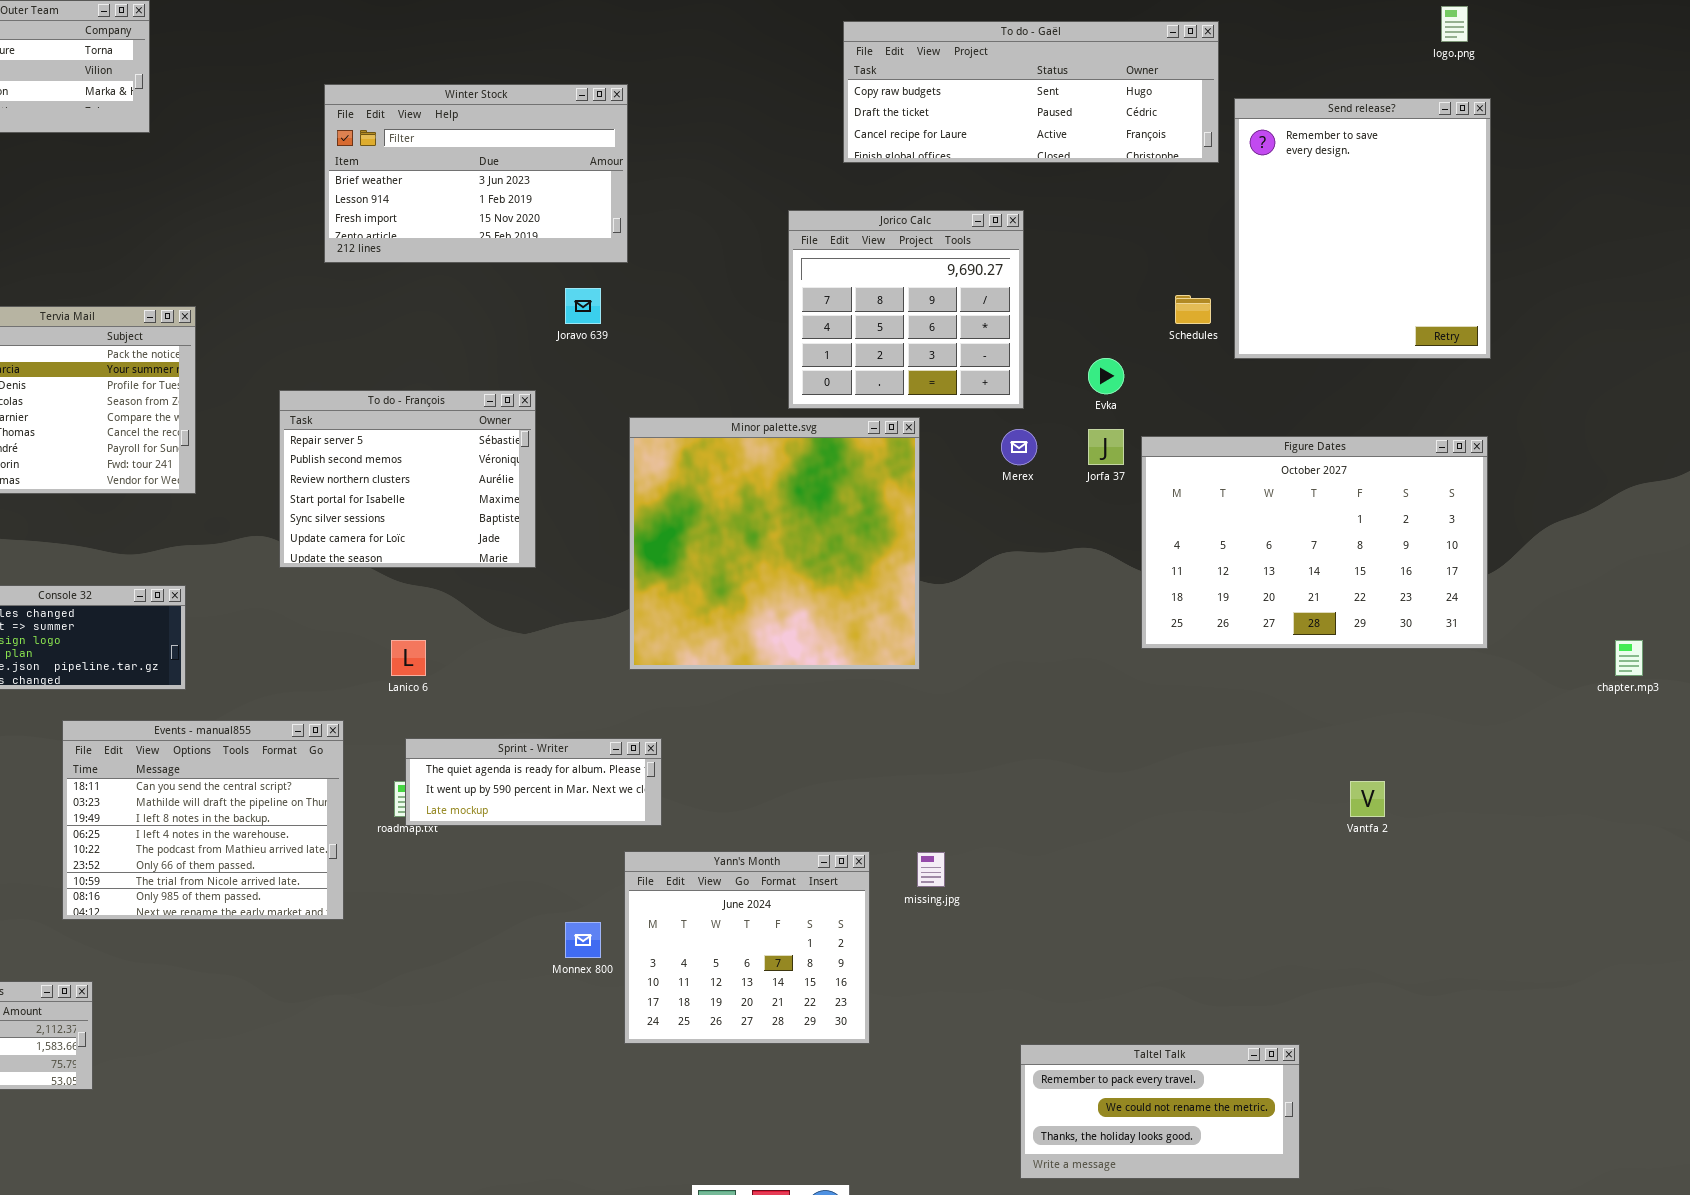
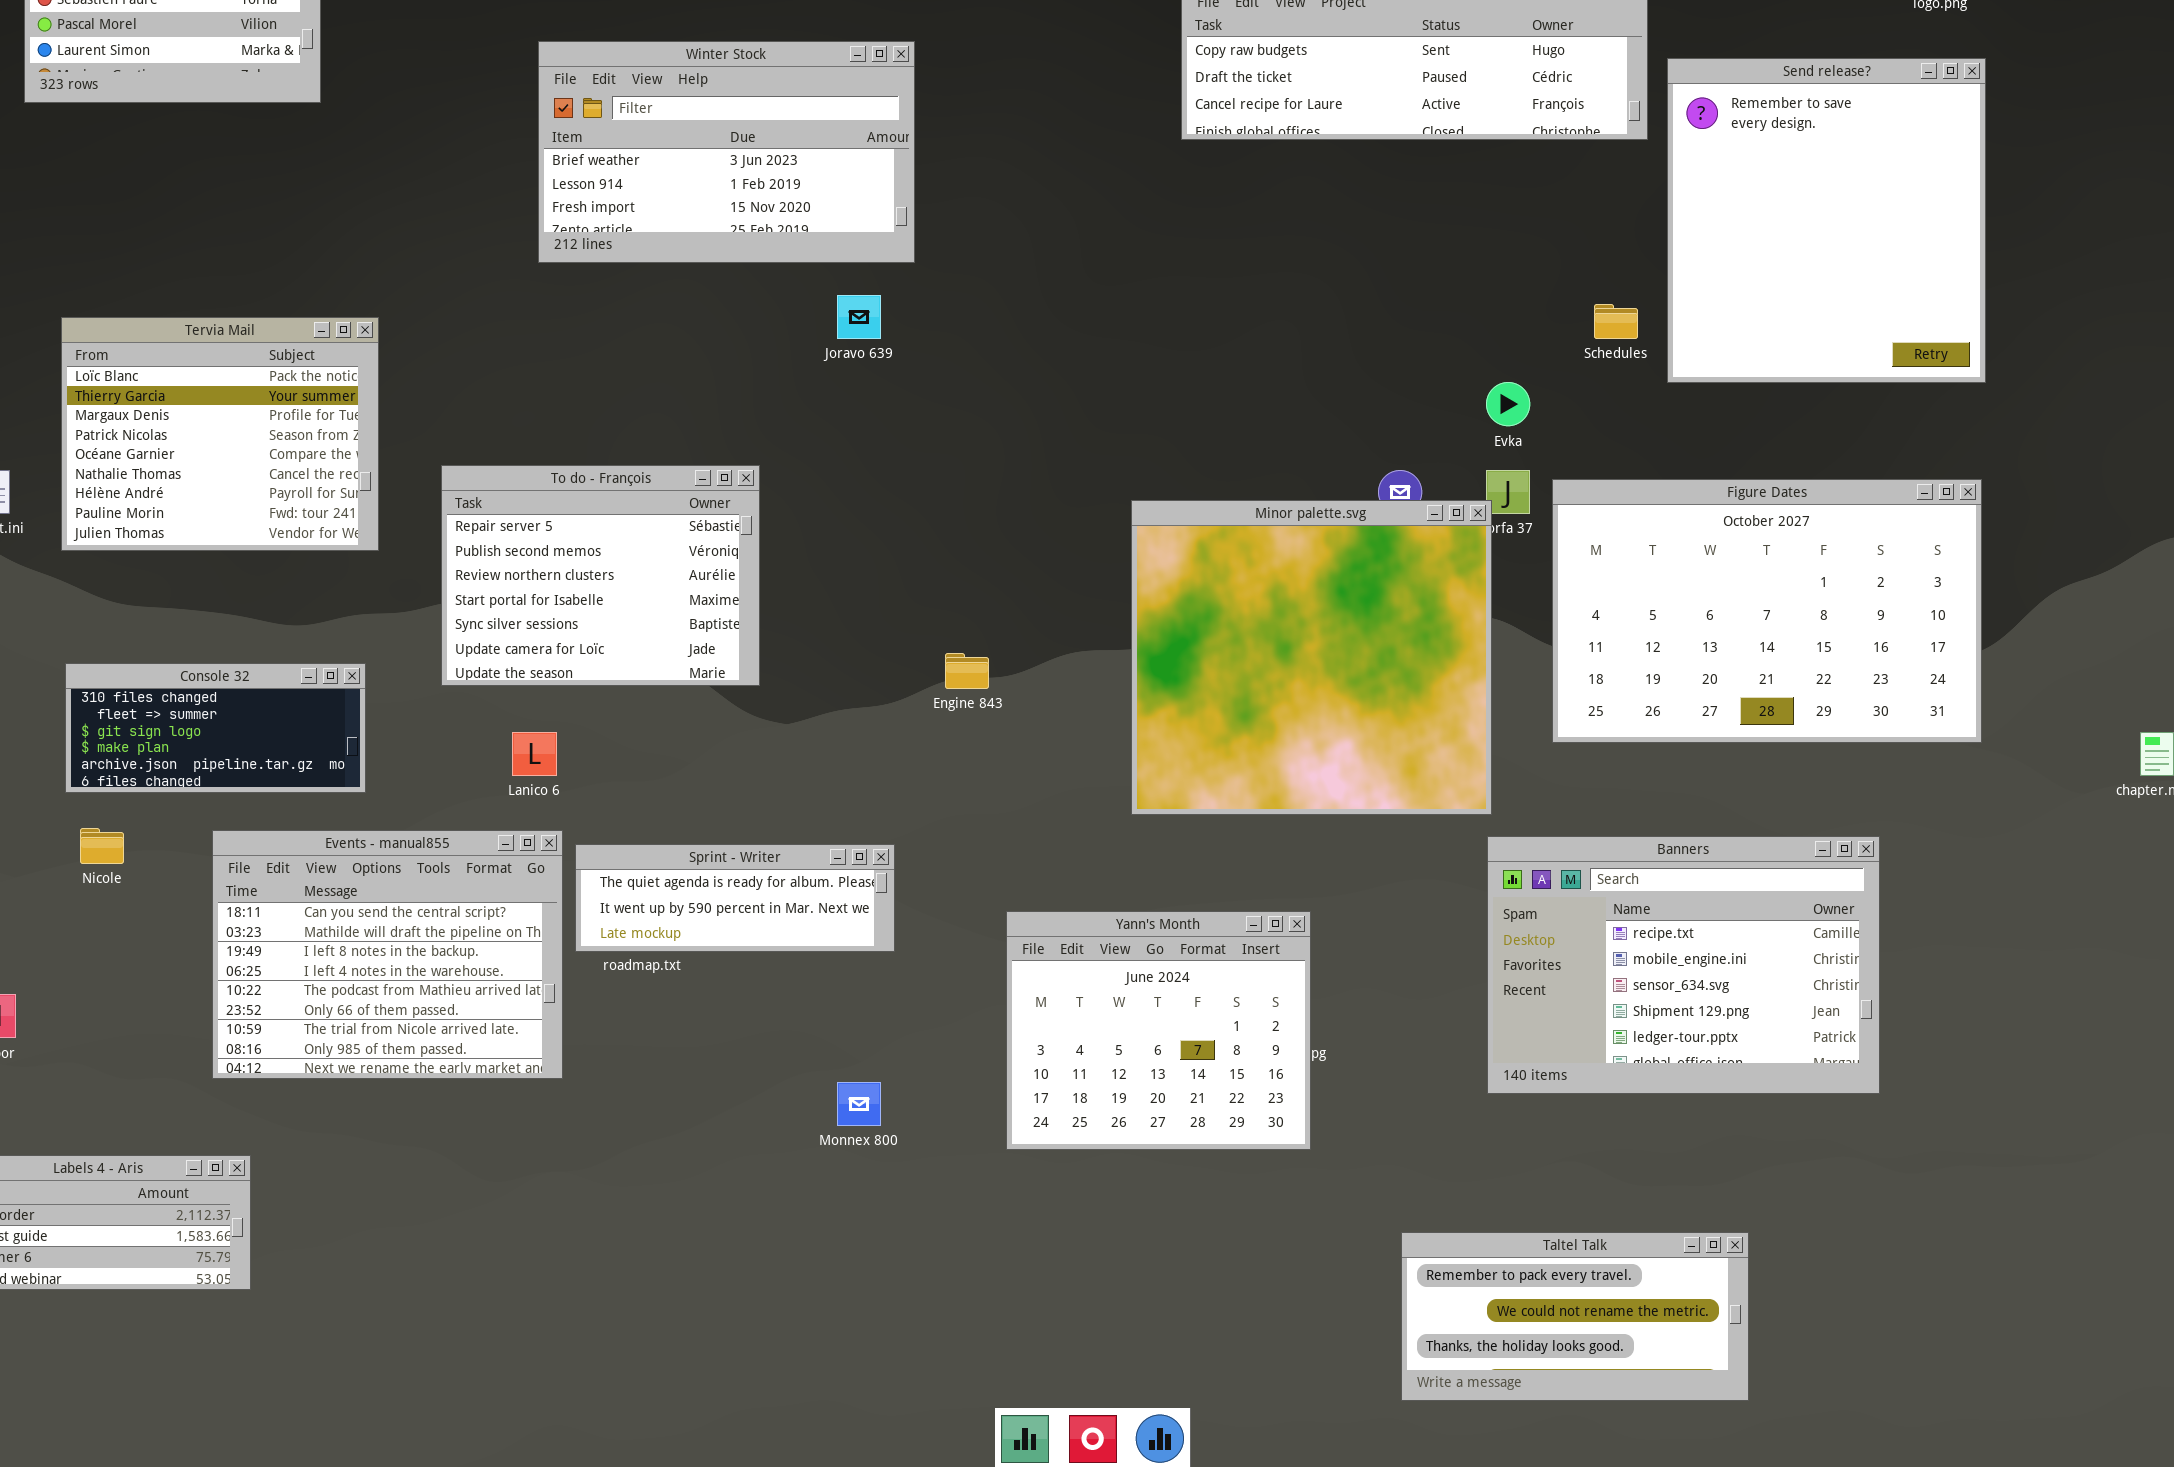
Jorico Calc: [788,210,1024,409] -> none, closed
To do - François: [279,390,536,568] -> [441,465,760,686], moved
Minor palette.svg: [629,417,920,670] -> [1131,500,1492,815], moved
Lanico 6: [391,640,426,676] -> [512,732,557,776], moved
Banners: none -> [1487,836,1880,1094], opened
Sprint - Writer: [405,738,662,826] -> [575,844,895,952], moved
Yann's Month: [624,851,870,1044] -> [1006,911,1311,1150], moved

